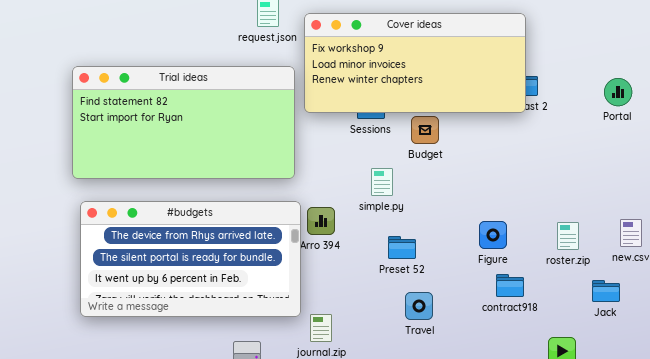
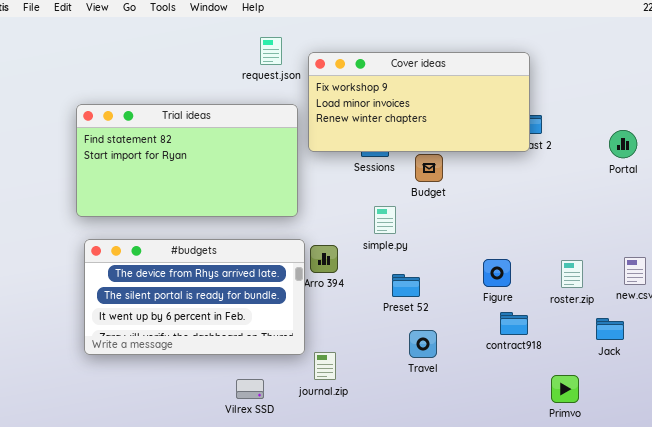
Portal: [604,78,632,106] -> [609,130,637,158], moved

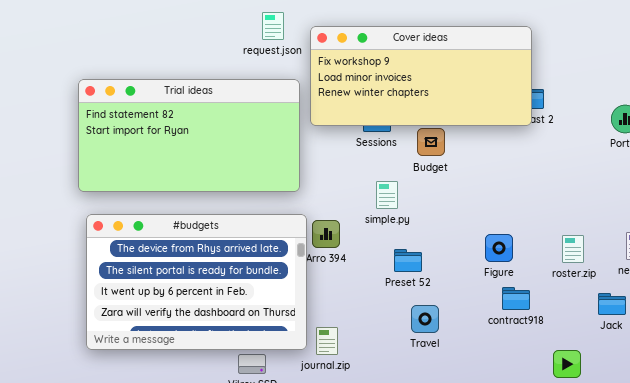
#budgets: [84,239,305,355] -> [86,214,307,350], resized

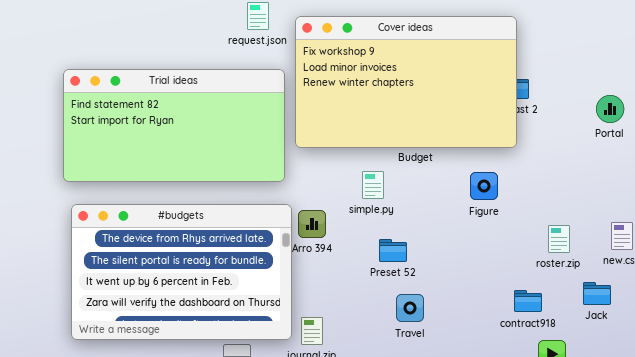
Cover ideas: [310,26,532,126] -> [295,16,517,148], resized
Figure: [485,234,513,262] -> [470,172,498,200], moved
contract918: [502,287,530,310] -> [514,290,542,312], moved

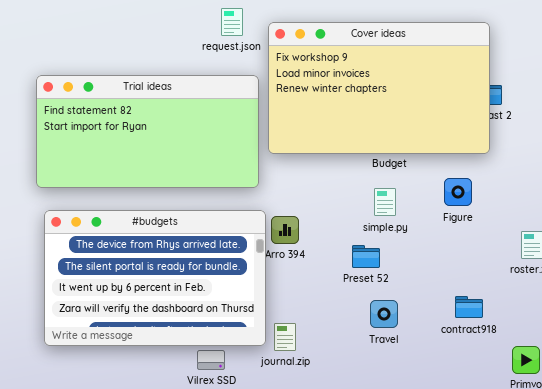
simple.py: [362,171,384,199] -> [374,188,396,216], moved
contract918: [514,290,542,312] -> [455,296,483,318], moved

